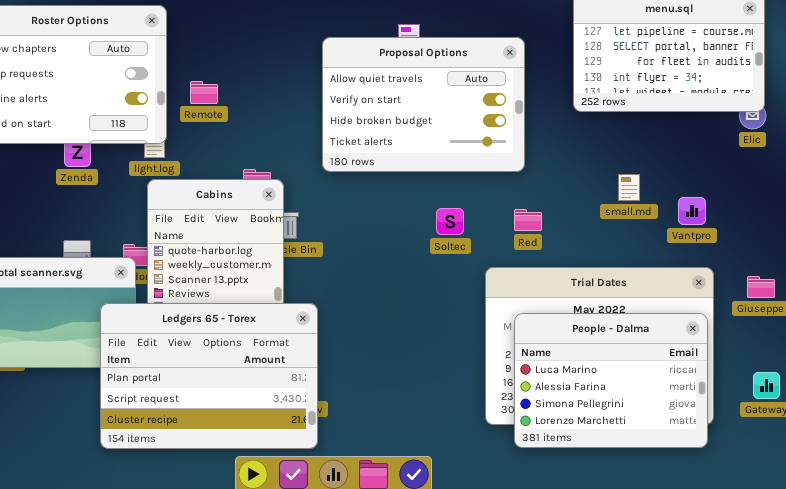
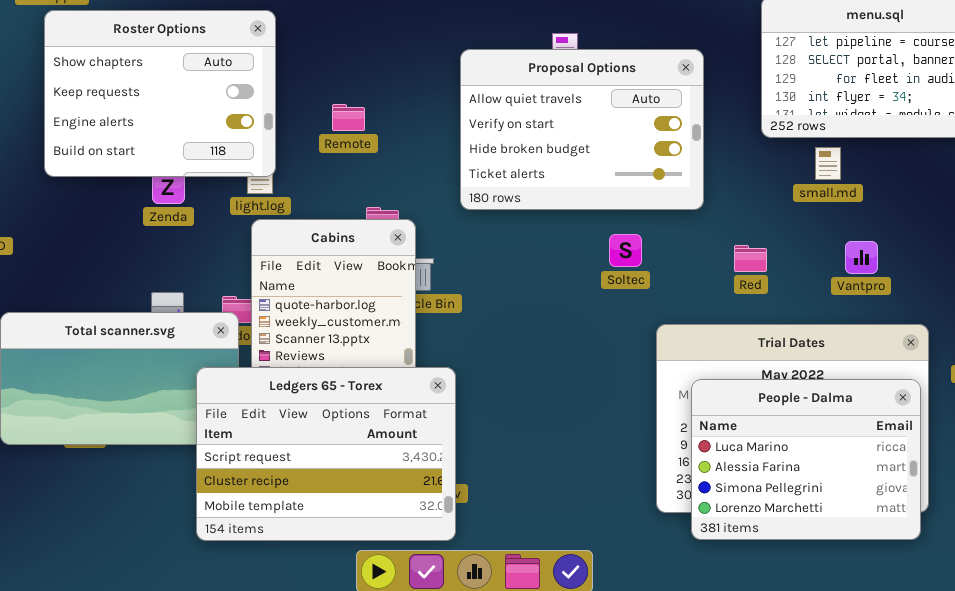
Remote: [190,81,218,104] -> [332,104,365,131], moved
small.md: [618,174,640,201] -> [815,147,841,180], moved
Vantpro: [678,197,706,225] -> [845,241,878,274], moved
Soltec: [436,208,464,235] -> [609,234,642,267], moved
Red: [514,209,542,231] -> [734,245,767,272], moved
Ledgers 65 - Torex: [100,303,318,449] -> [196,367,456,541], scrolled down 1 row

